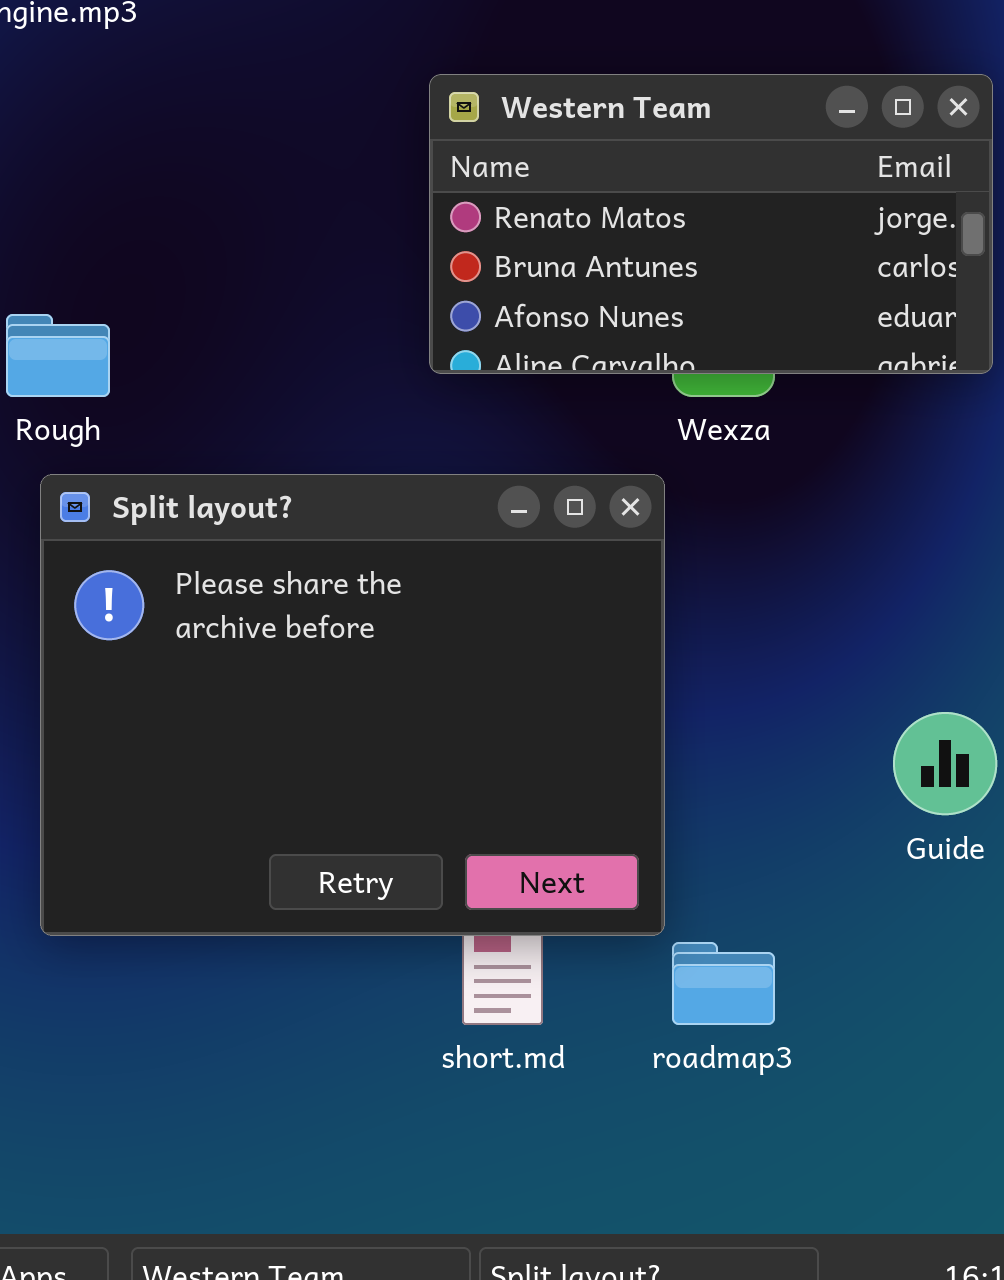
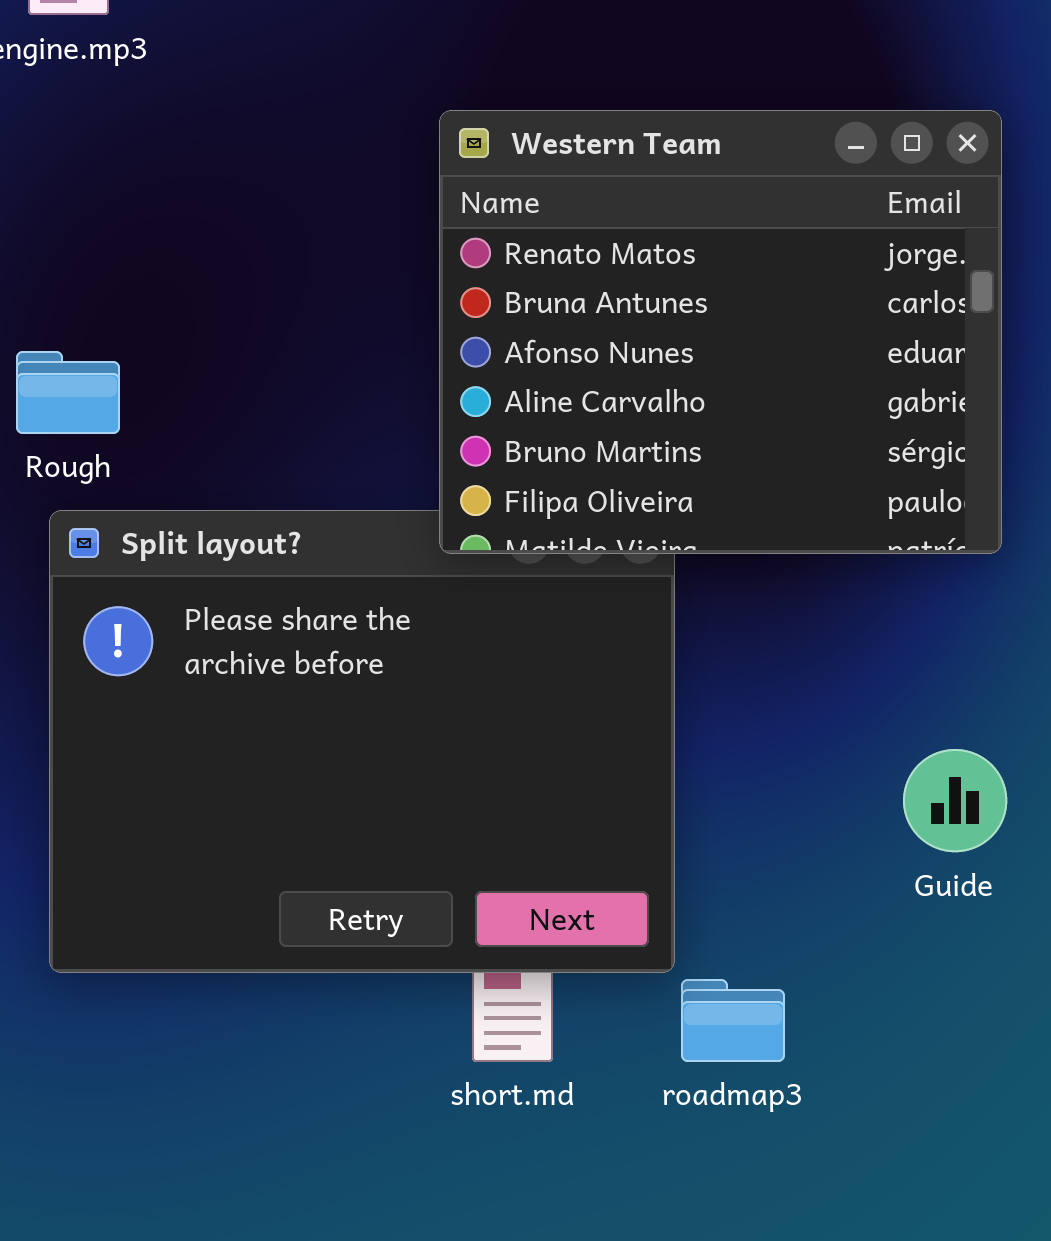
Western Team: [429,74,993,374] -> [439,110,1002,554], resized

